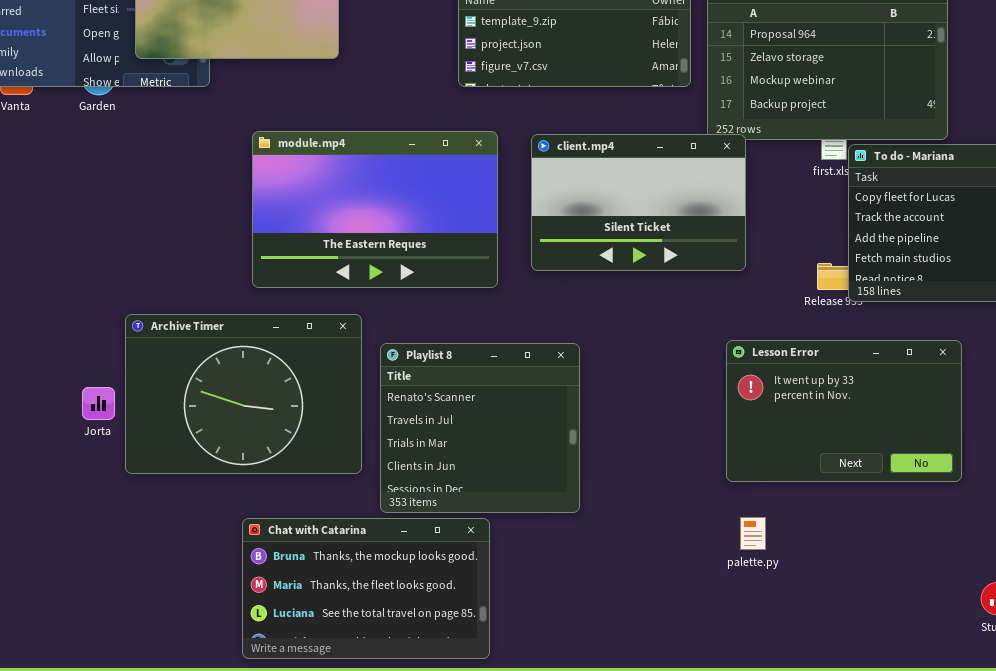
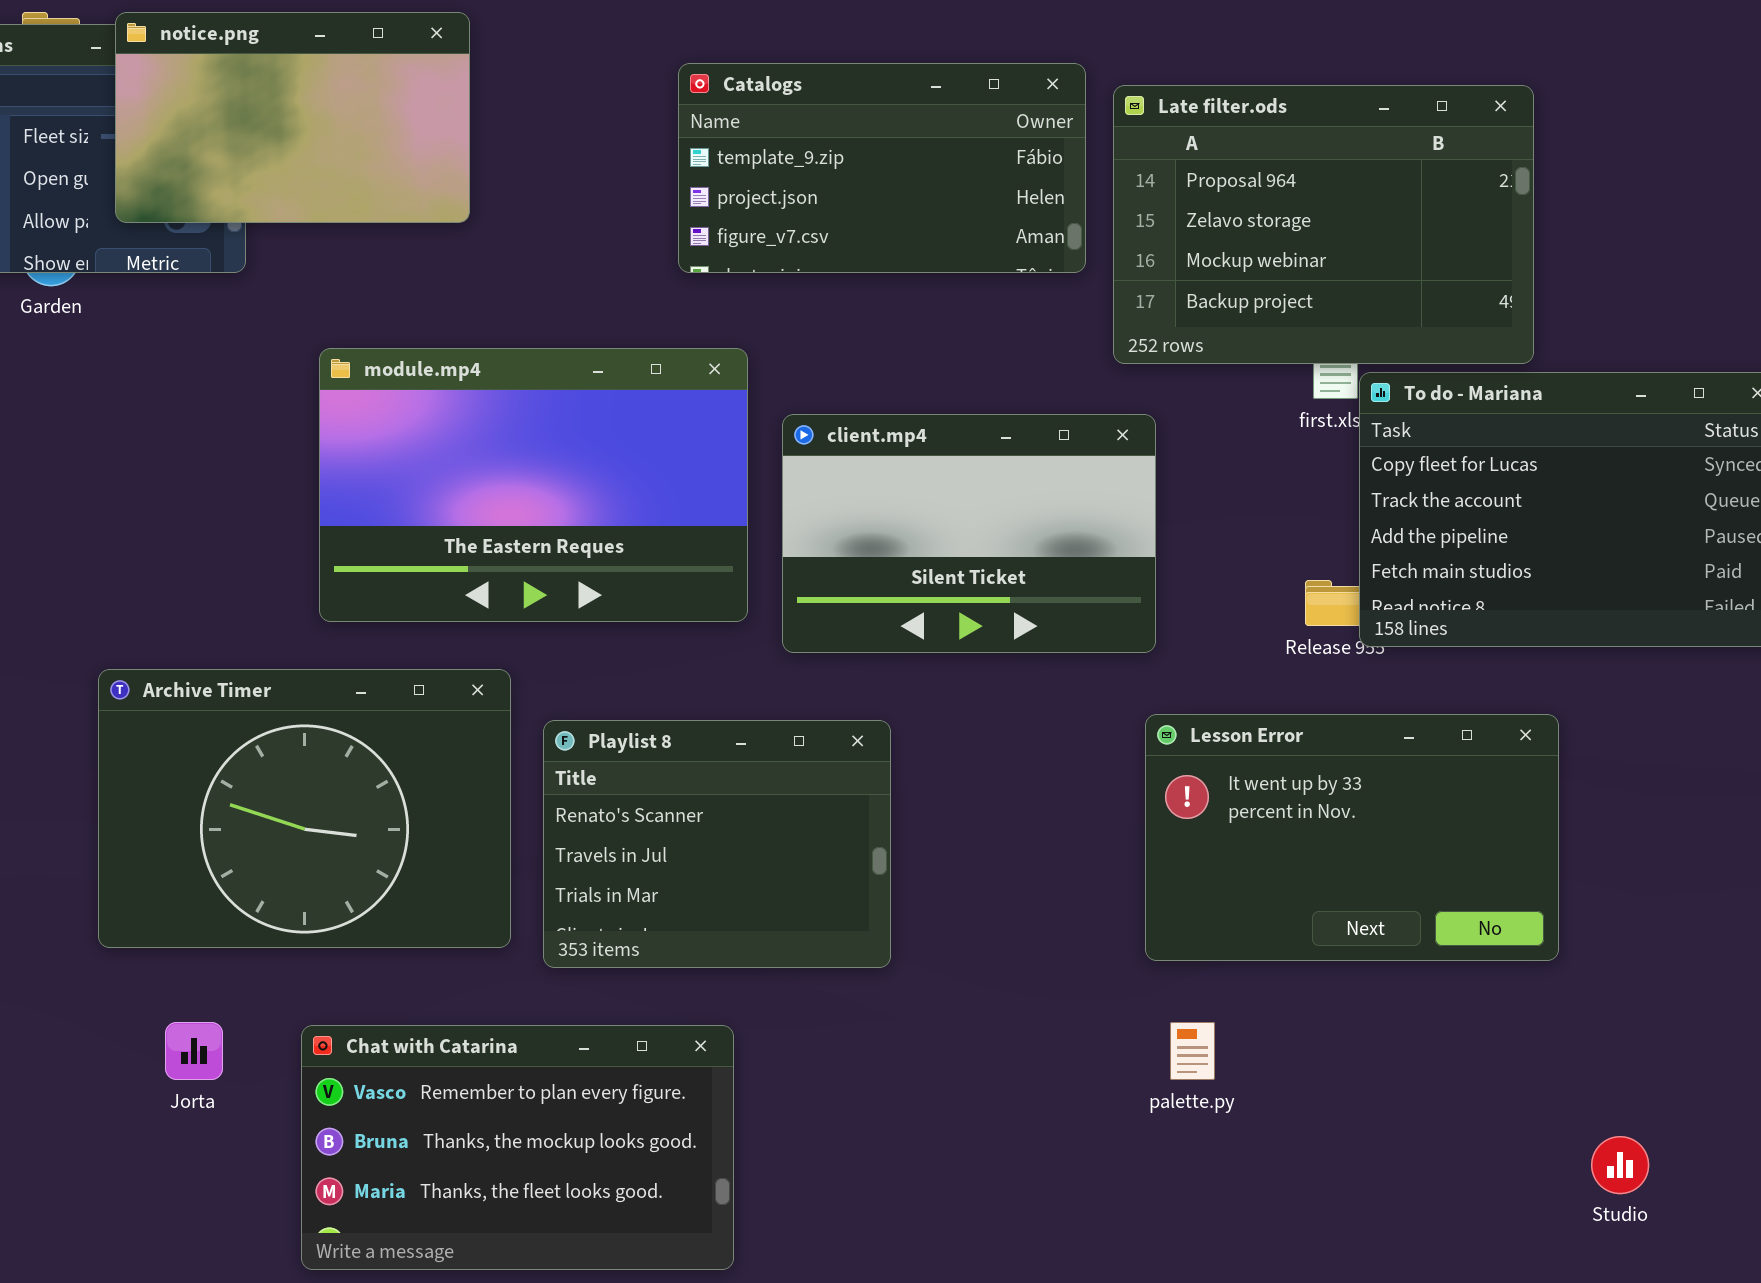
client.mp4: [531,134,746,271] -> [782,414,1156,653], moved
Playlist 8: [380,343,580,513] -> [543,720,891,968], resized
Jorta: [82,387,115,420] -> [165,1022,223,1080], moved
Chat with Catarina: [242,518,490,659] -> [301,1025,734,1270], scrolled up 1 row

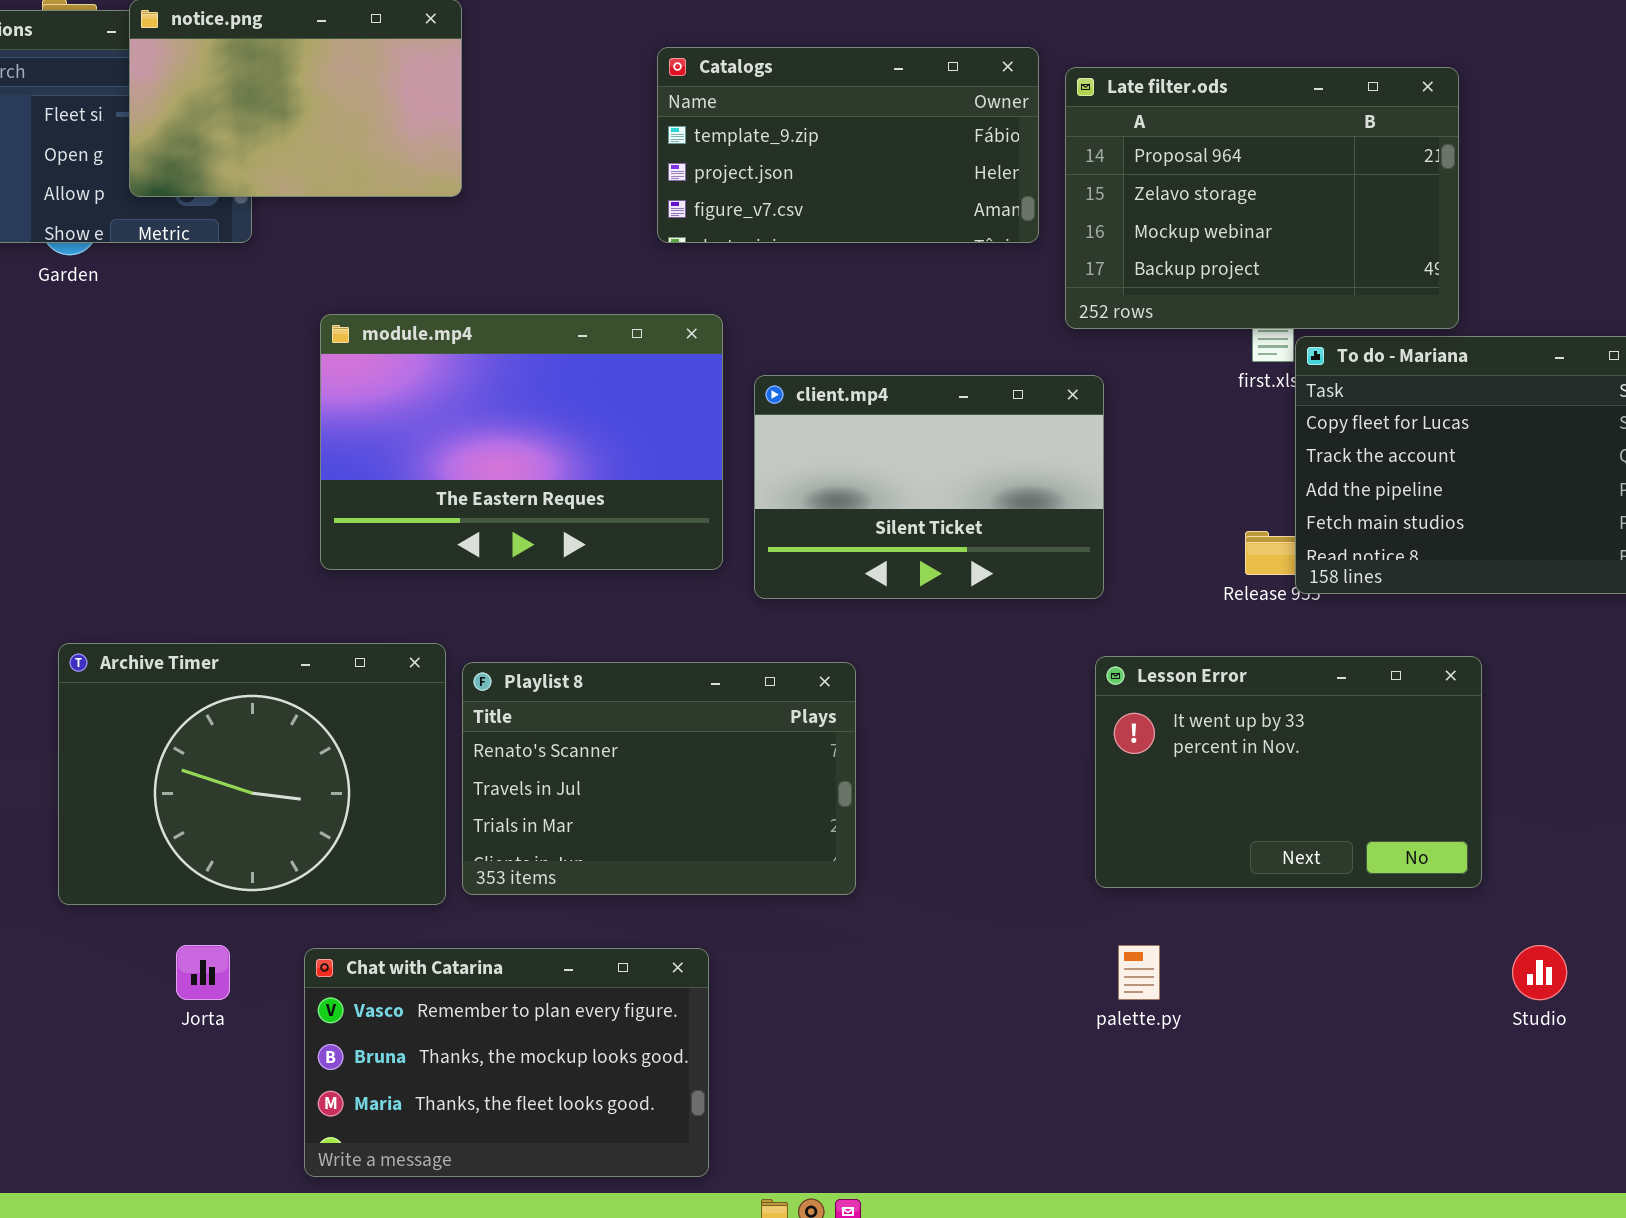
Archive Timer: [98,669,511,948] -> [58,643,446,905], moved
Playlist 8: [543,720,891,968] -> [462,662,856,895], resized
Studio: [1591,1136,1649,1194] -> [1512,945,1567,1000], moved

